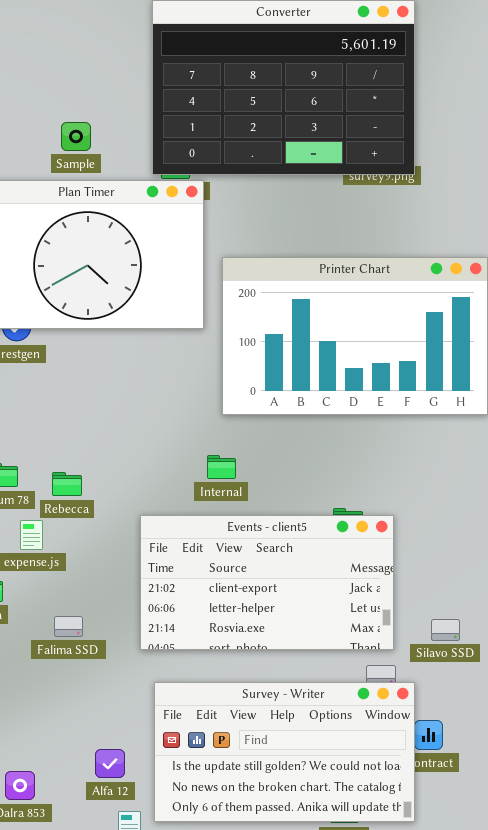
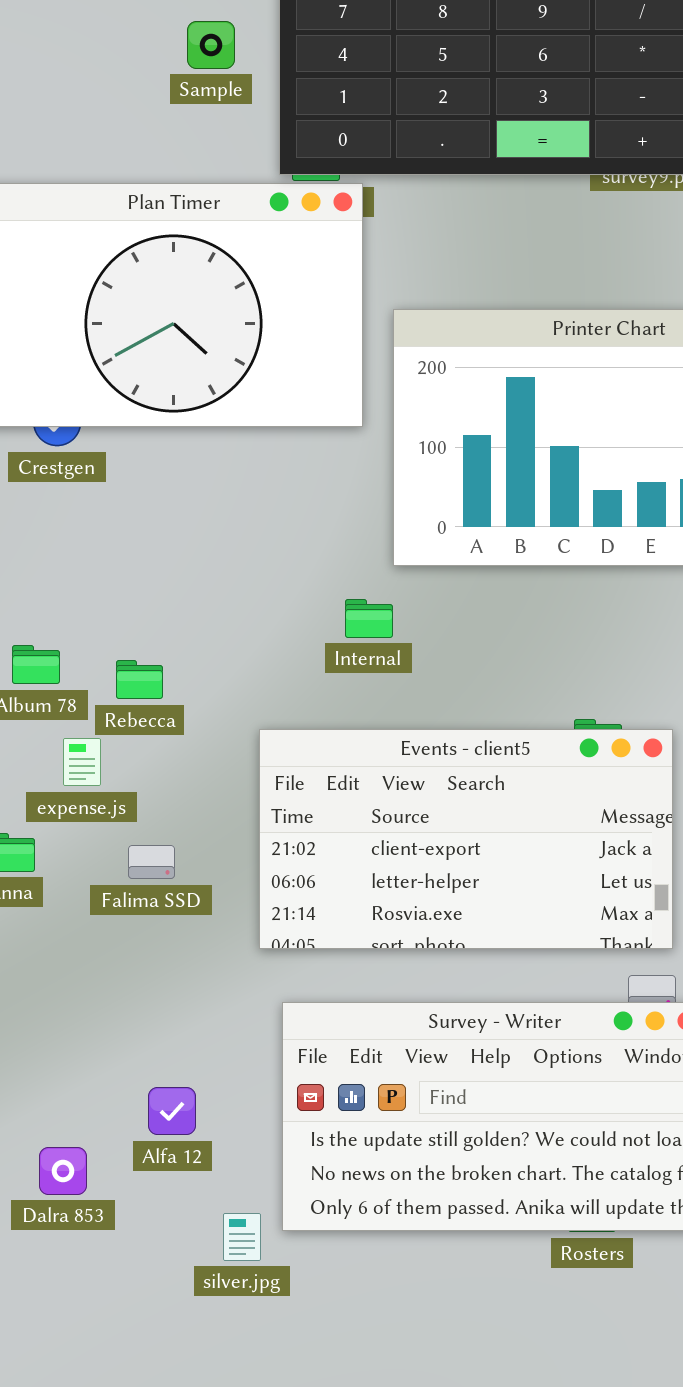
Sample: [61,122,91,151] -> [187,21,235,69], moved
Internal: [207,455,236,479] -> [345,599,393,638], moved
Falima SSD: [54,616,83,637] -> [128,845,175,879], moved
Alfa 12: [95,749,125,778] -> [148,1087,196,1135], moved

